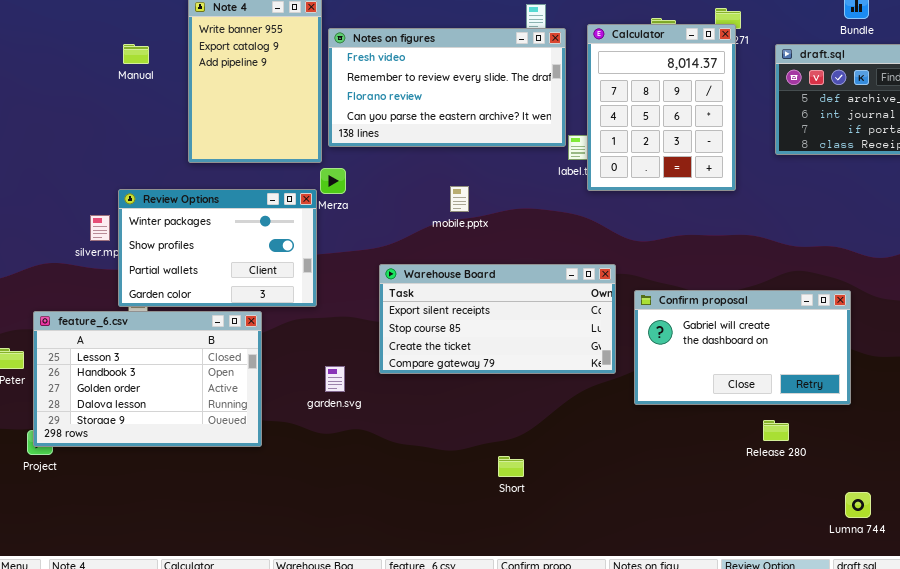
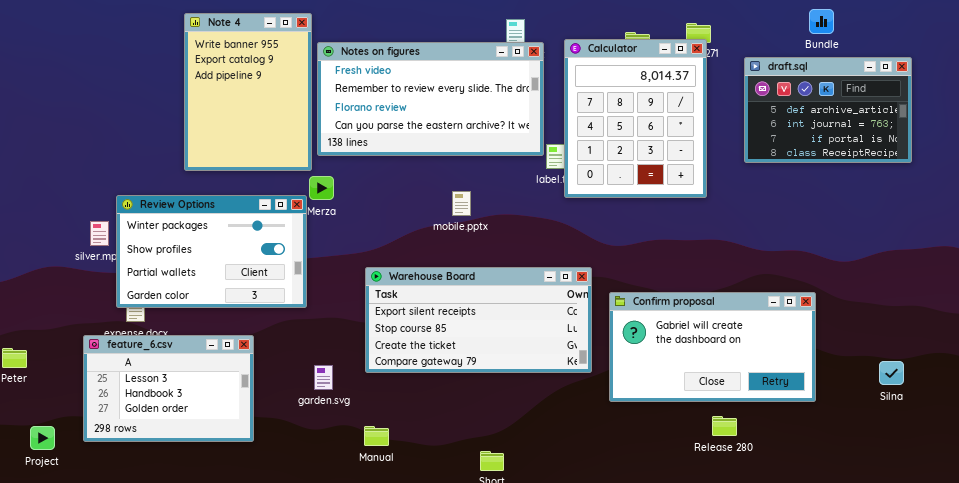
Manual: [123,44,149,64] -> [364,426,389,446], moved
mobile.pptx: [450,186,469,212] -> [452,191,471,216], moved
feature_6.csv: [33,311,262,447] -> [83,335,254,442], resized
Release 280: [763,420,789,441] -> [712,416,737,436], moved

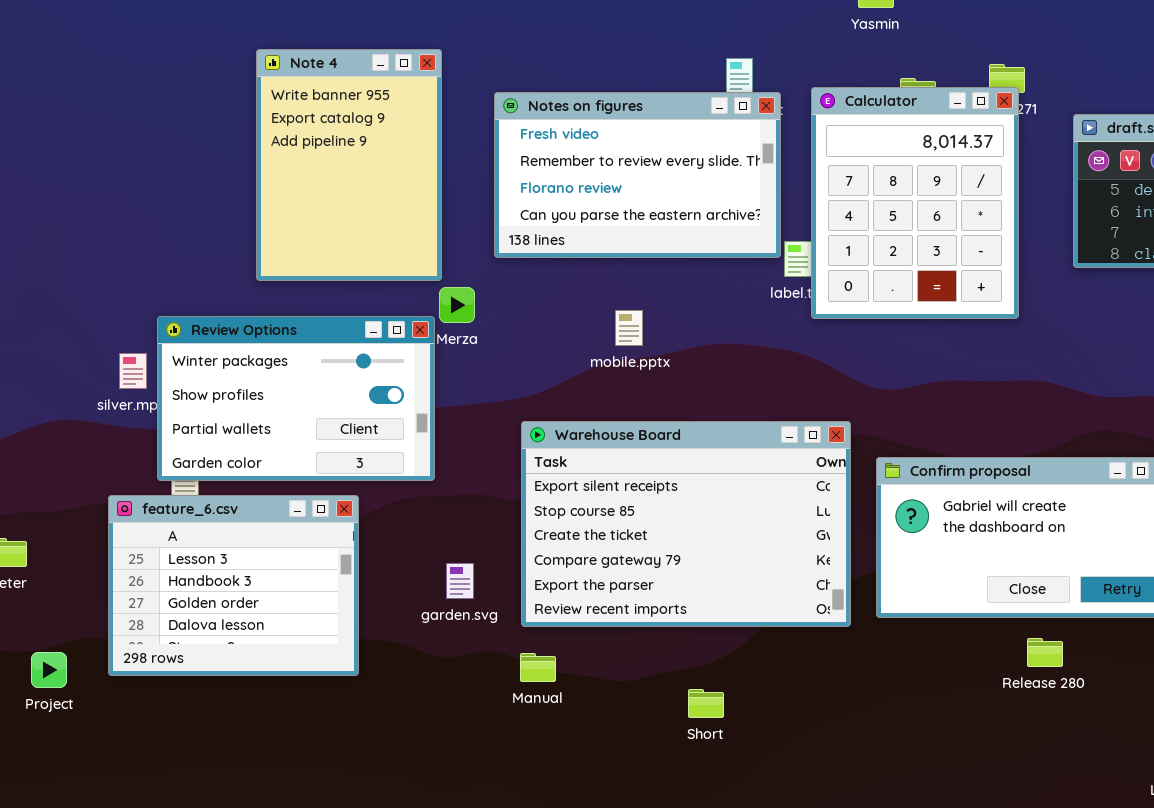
Notes on figures: [317,42,544,156] -> [494,92,781,258], resized
mobile.pptx: [452,191,471,216] -> [615,310,643,346], moved
Warehouse Board: [365,267,592,373] -> [521,421,851,627], resized
feature_6.csv: [83,335,254,442] -> [108,495,359,676], resized

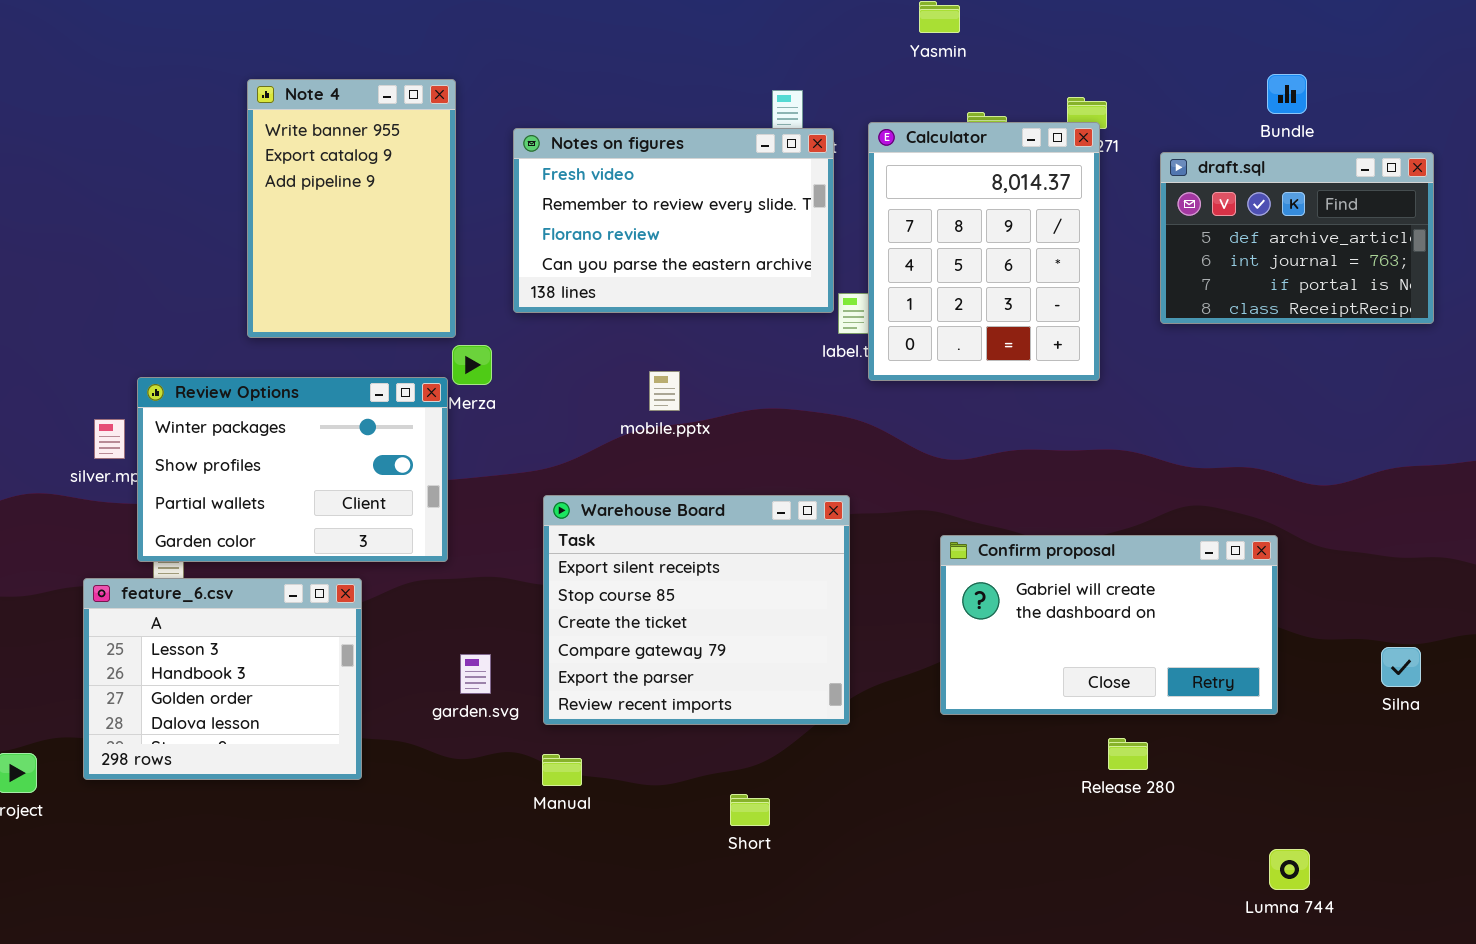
Warehouse Board: [521,421,851,627] -> [543,495,850,725], resized

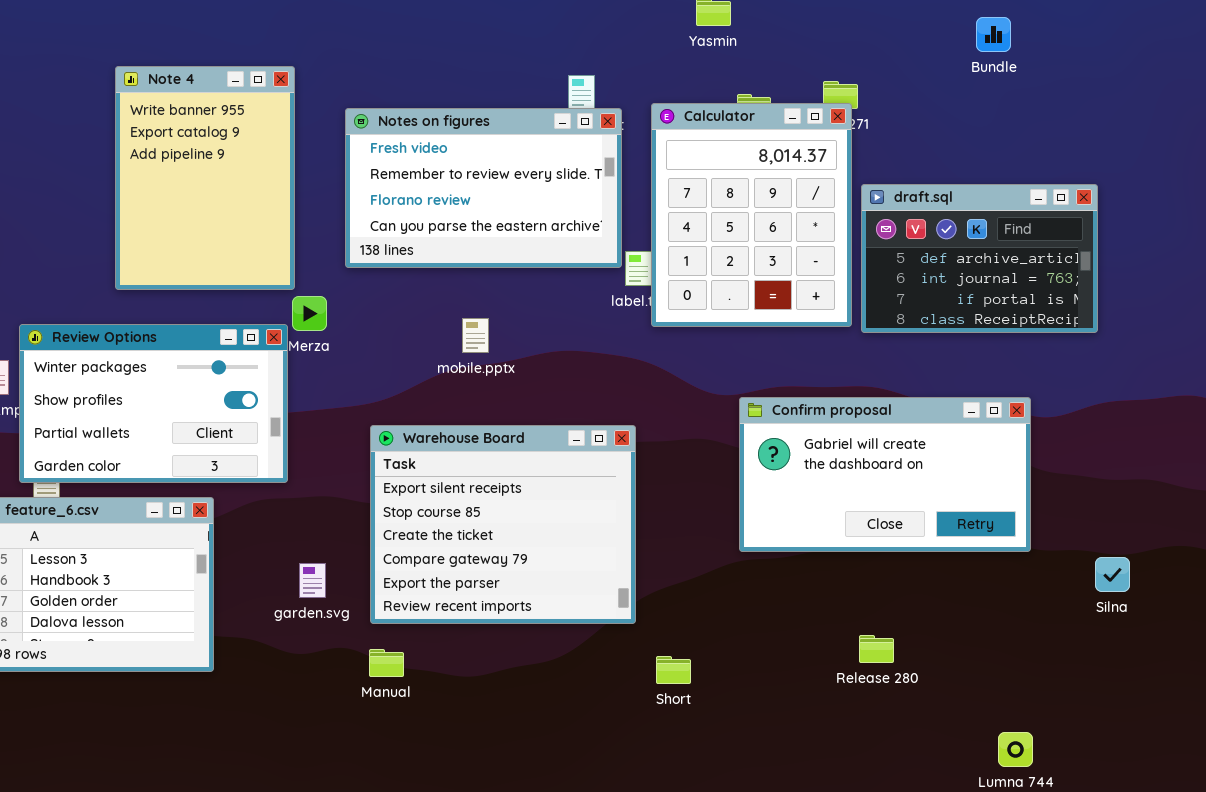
Bundle: [1267,74,1307,114] -> [976,17,1011,52], moved
draft.sql: [1160,152,1434,324] -> [861,184,1098,333], moved
Confirm proposal: [940,535,1278,715] -> [739,397,1031,552], moved
Short: [730,794,770,826] -> [656,656,691,684], moved

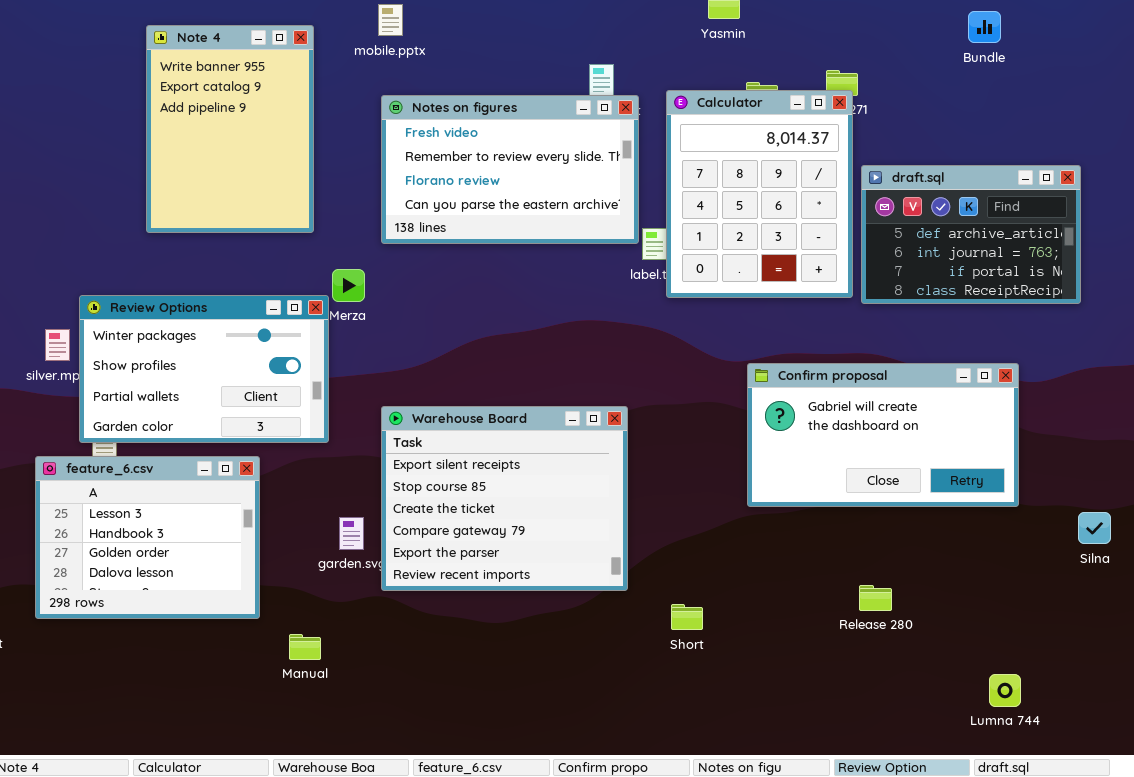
Note 4: [115,66,295,290] -> [146,25,314,233], moved
mobile.pptx: [462,318,489,353] -> [378,4,403,36], moved
Warehouse Board: [370,425,636,624] -> [381,406,628,591], moved
Manual: [369,649,404,677] -> [289,634,321,660], moved

